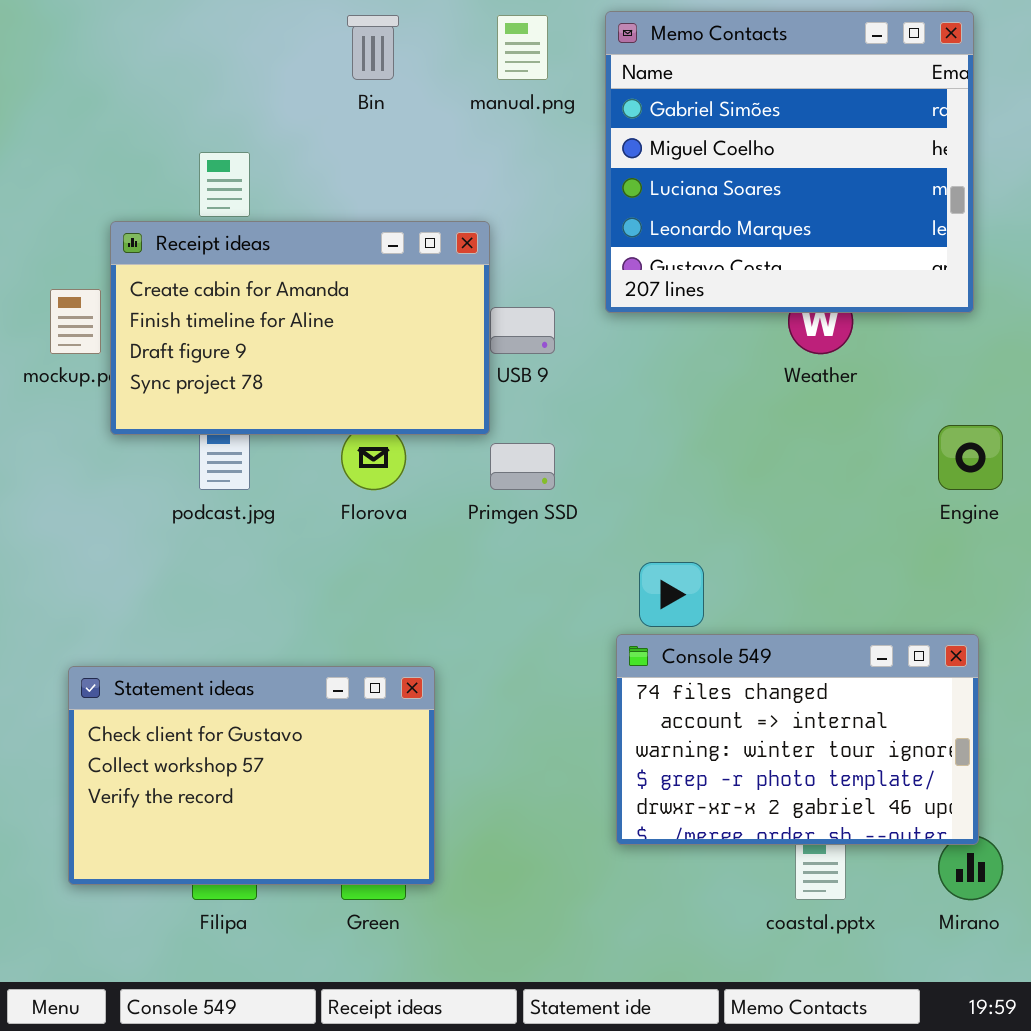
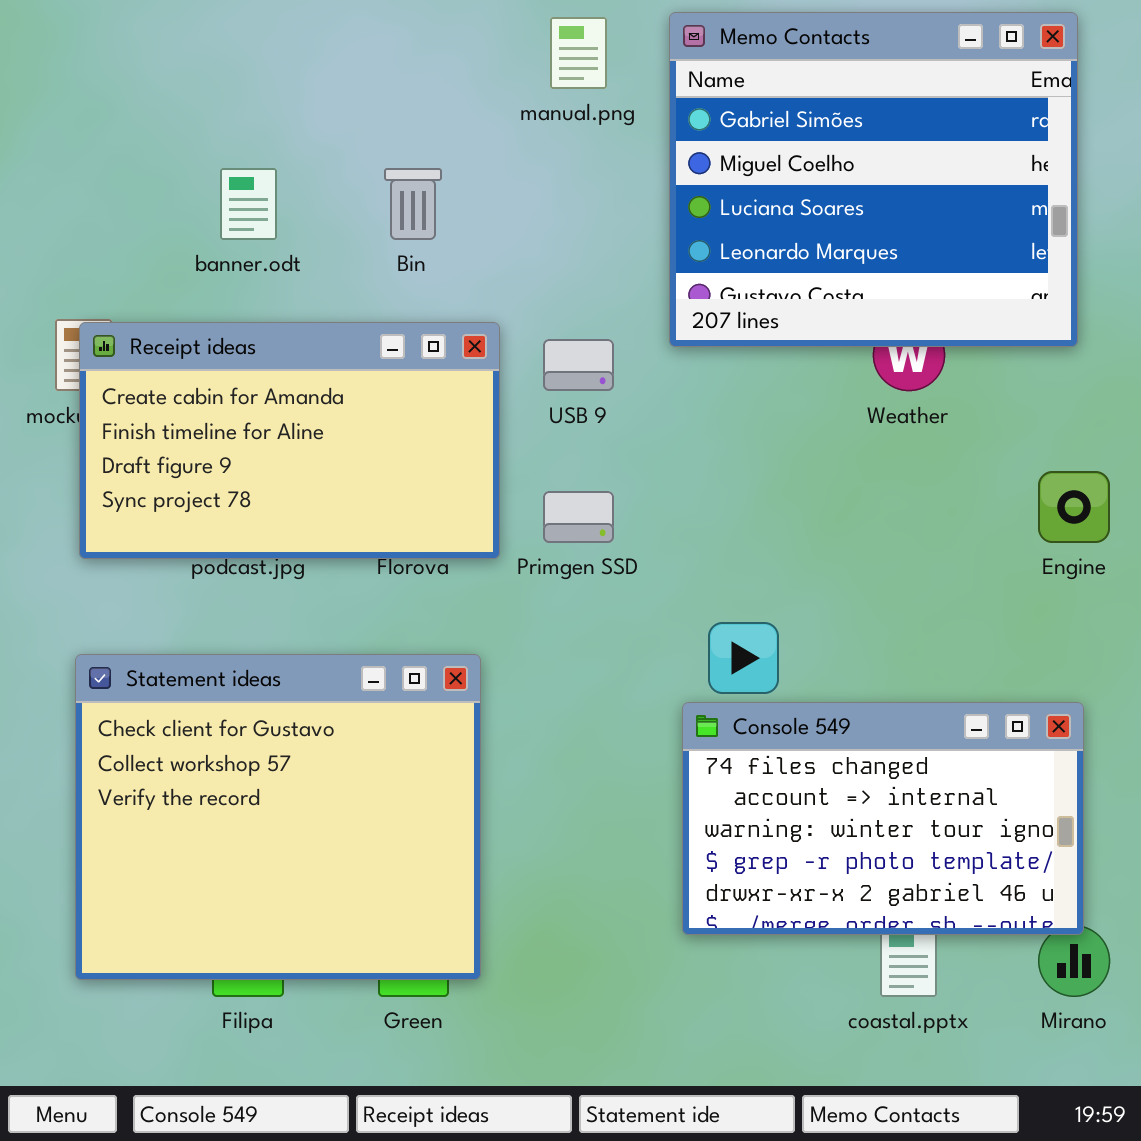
Bin: [347,15,399,80] -> [384,168,442,240], moved
Receipt ideas: [110,221,490,435] -> [79,322,500,559], moved
Statement ideas: [68,666,435,885] -> [75,654,481,980], resized

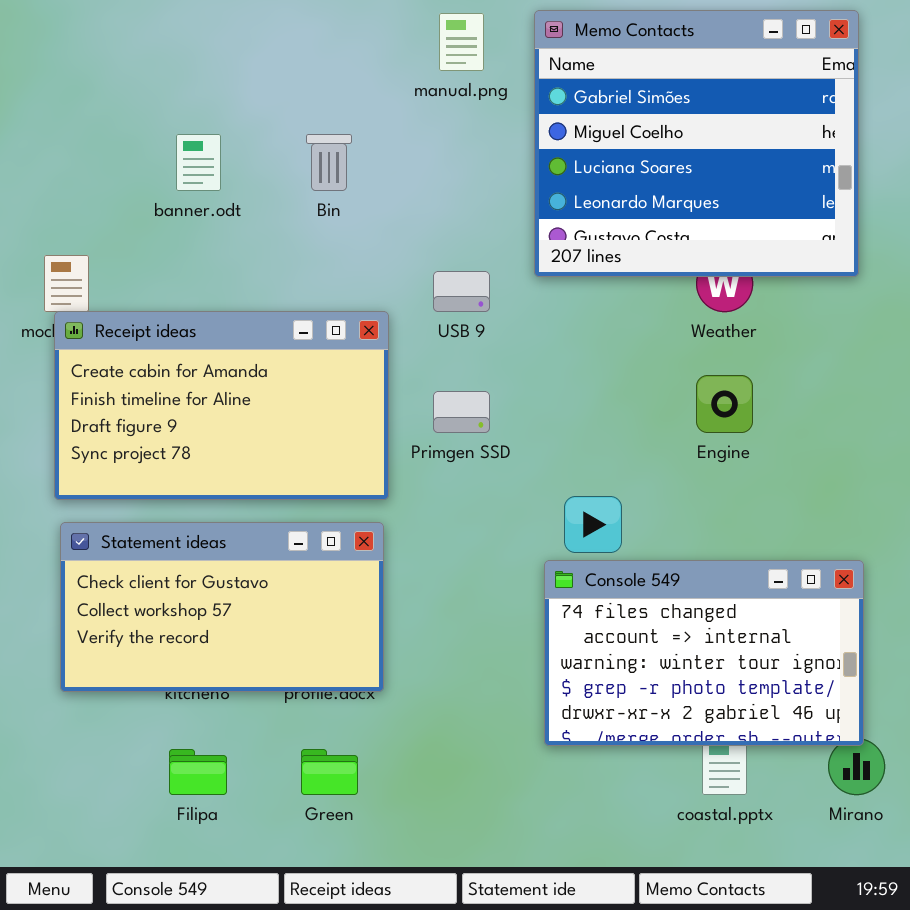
Receipt ideas: [79,322,500,559] -> [54,311,389,500], moved
Engine: [1038,471,1110,543] -> [696,375,753,433], moved
Statement ideas: [75,654,481,980] -> [60,522,384,692], resized

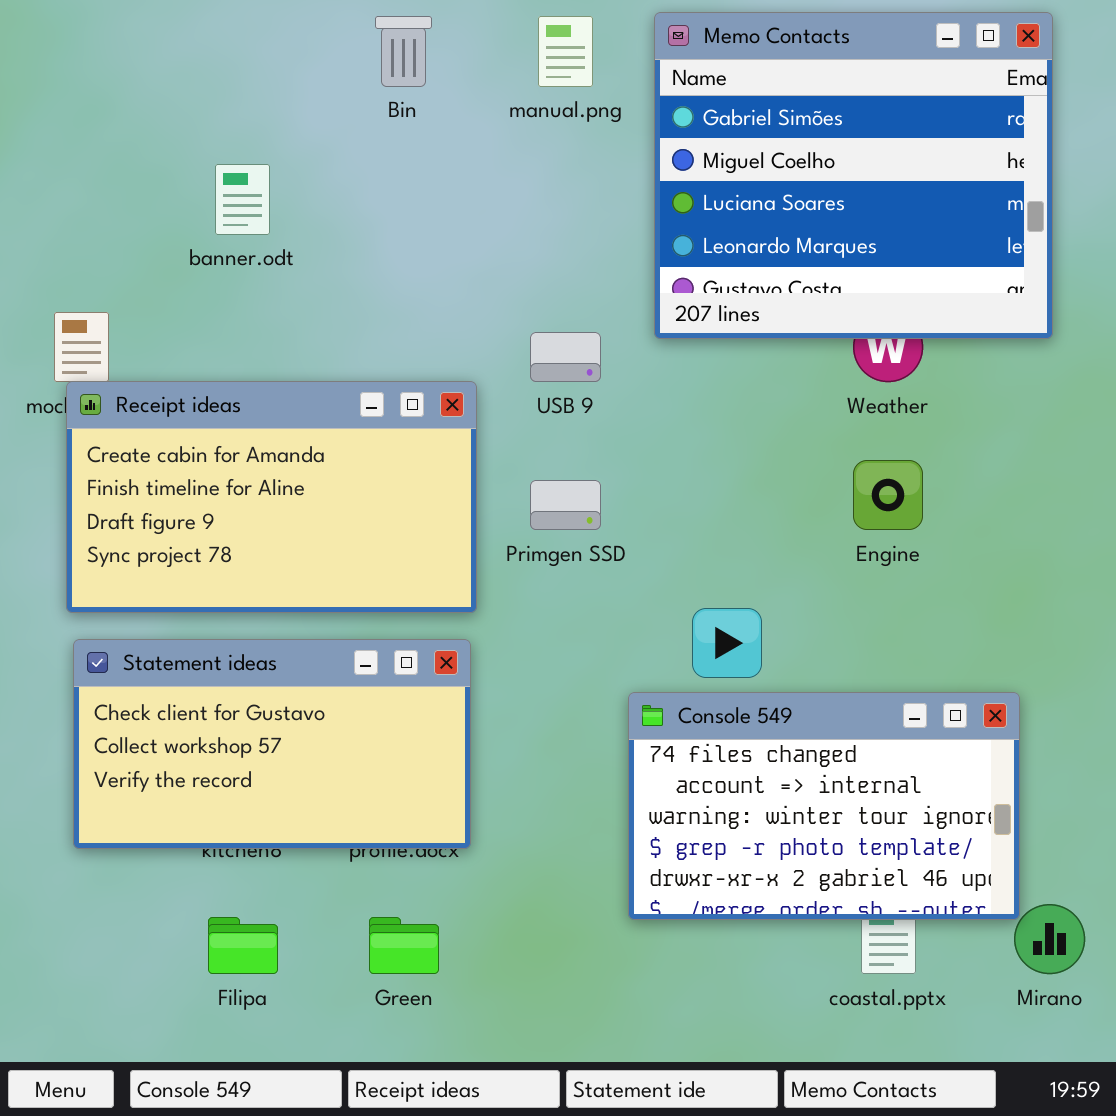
Bin: [306,134,352,191] -> [375,16,432,87], moved
Console 549: [544,560,864,746] -> [628,692,1020,920], moved

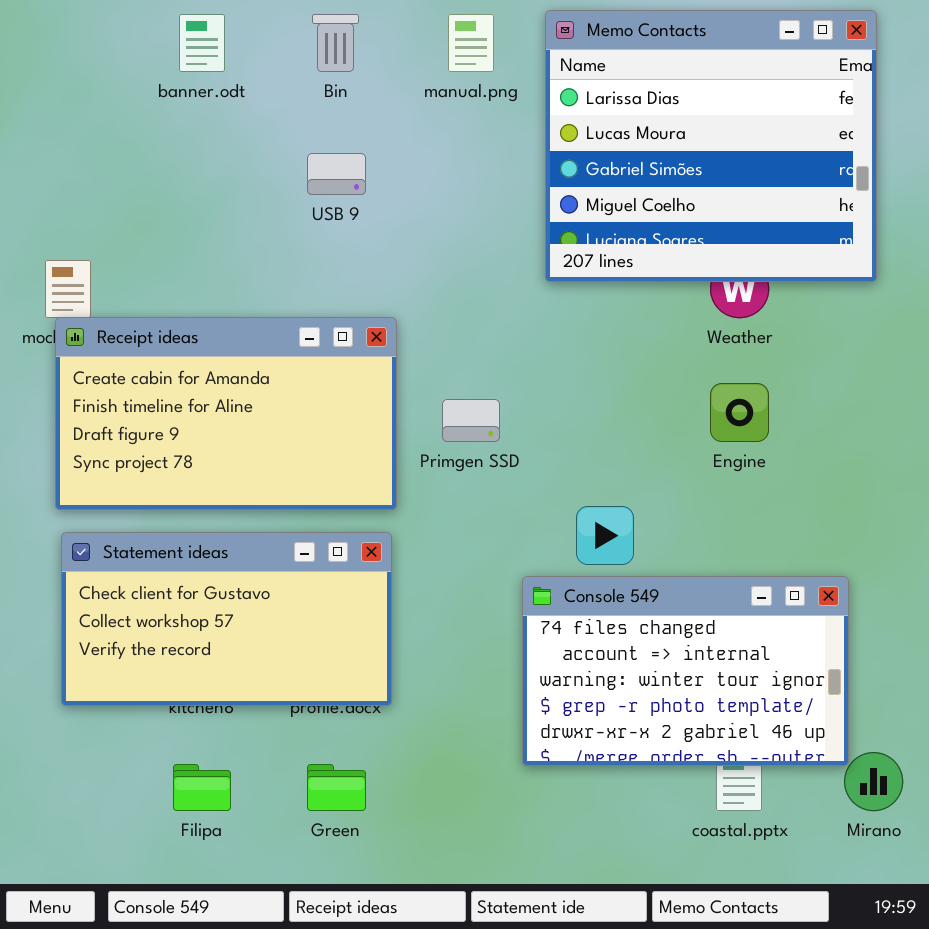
Memo Contacts: [654,12,1053,339] -> [545,10,877,282], scrolled up 2 rows
banner.odt: [215,164,270,235] -> [179,14,225,72], moved
USB 9: [530,332,601,382] -> [307,153,366,195], moved

